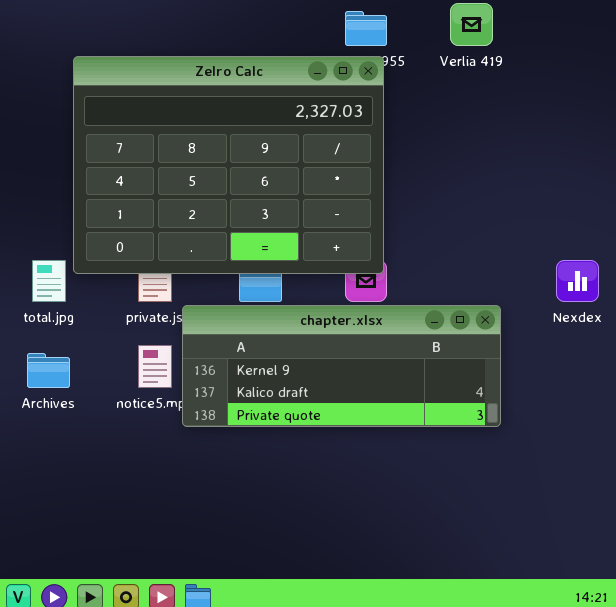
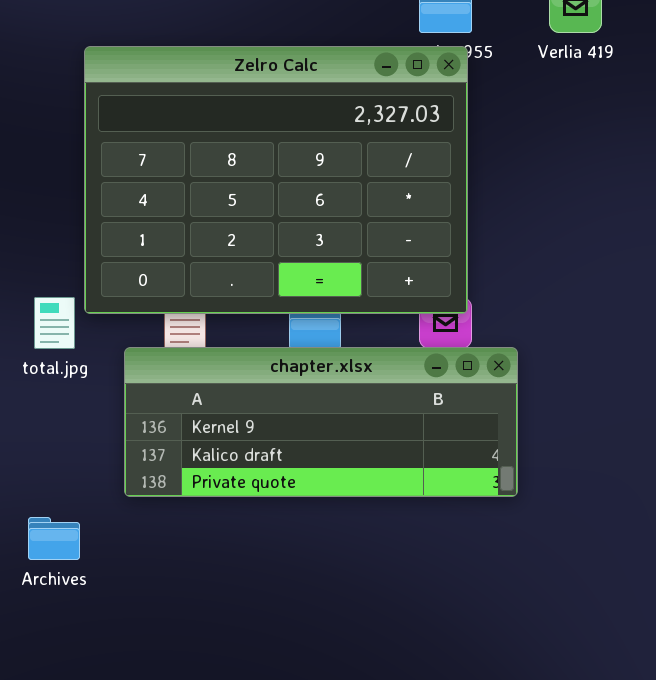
chapter.xlsx: [182,305,501,427] -> [124,347,518,497], moved
Archives: [27,353,70,388] -> [28,517,80,560], moved

